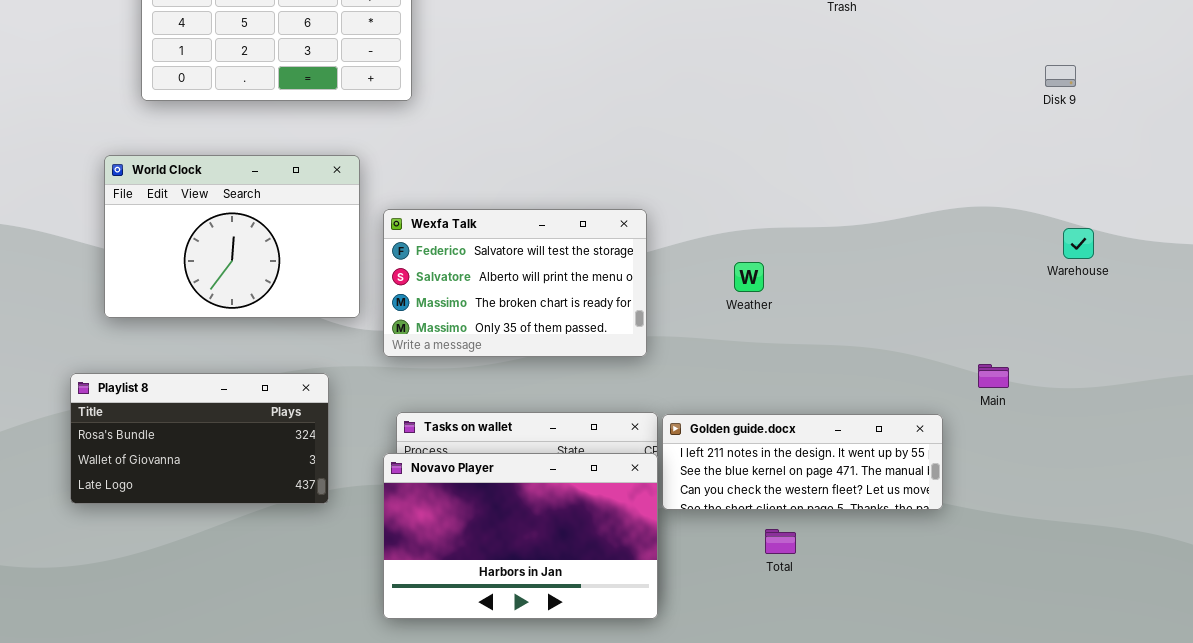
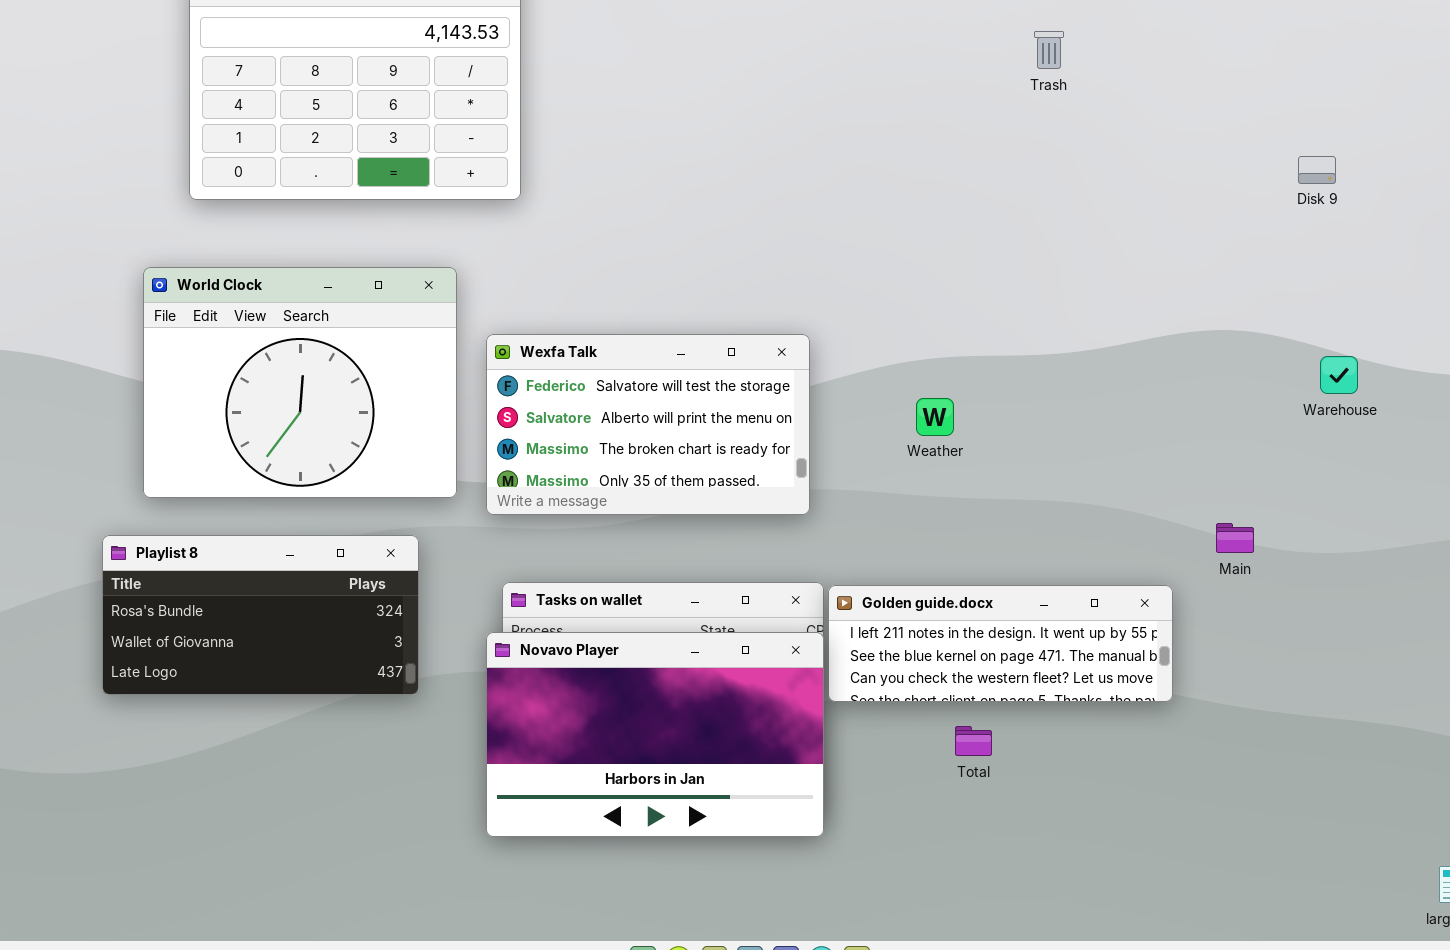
World Clock: [104,155,360,318] -> [143,267,457,498], resized

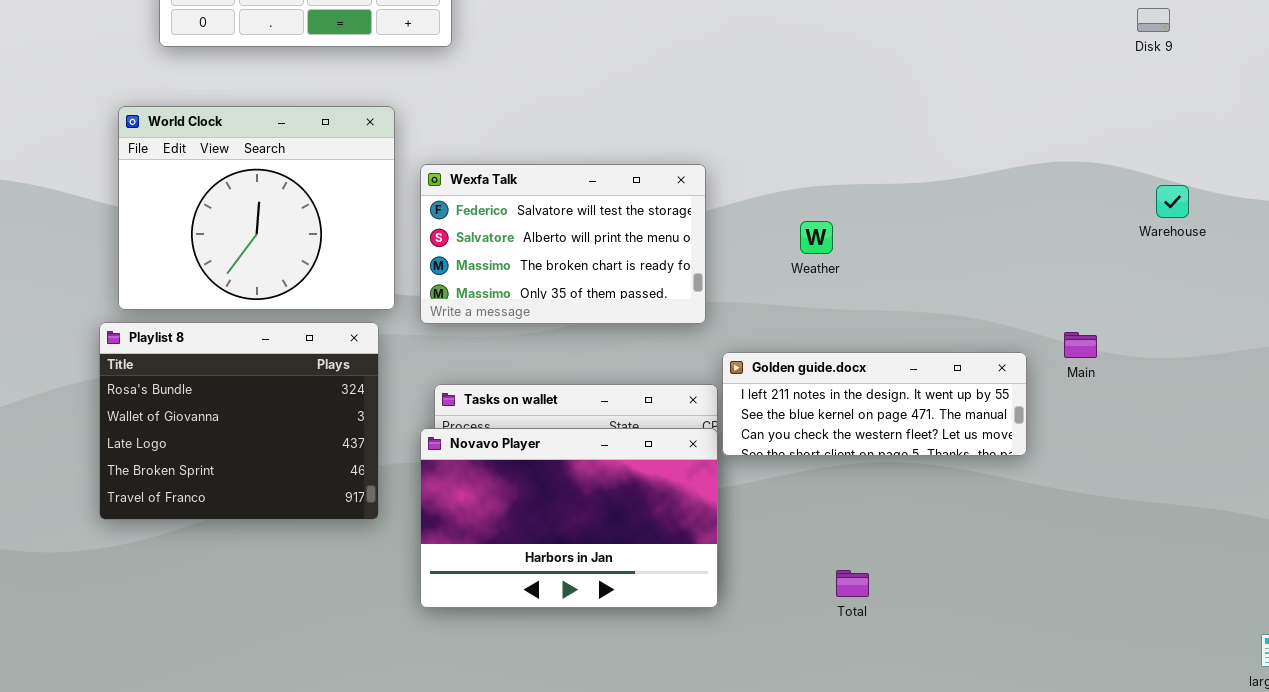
Playlist 8: [102,535,419,695] -> [99,322,379,520], moved, resized
Golden guide.docx: [828,585,1173,702] -> [722,352,1027,456], moved
Total: [955,726,992,756] -> [836,570,869,597], moved

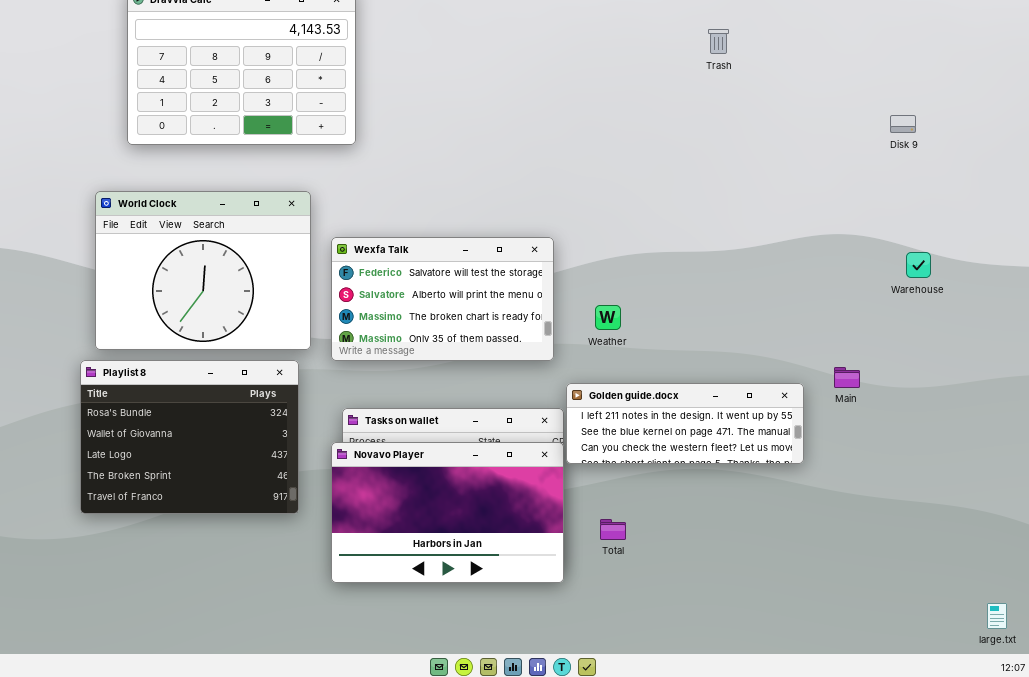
Weather: [800,221,833,254] -> [595,305,621,330], moved
Total: [836,570,869,597] -> [600,519,626,540], moved

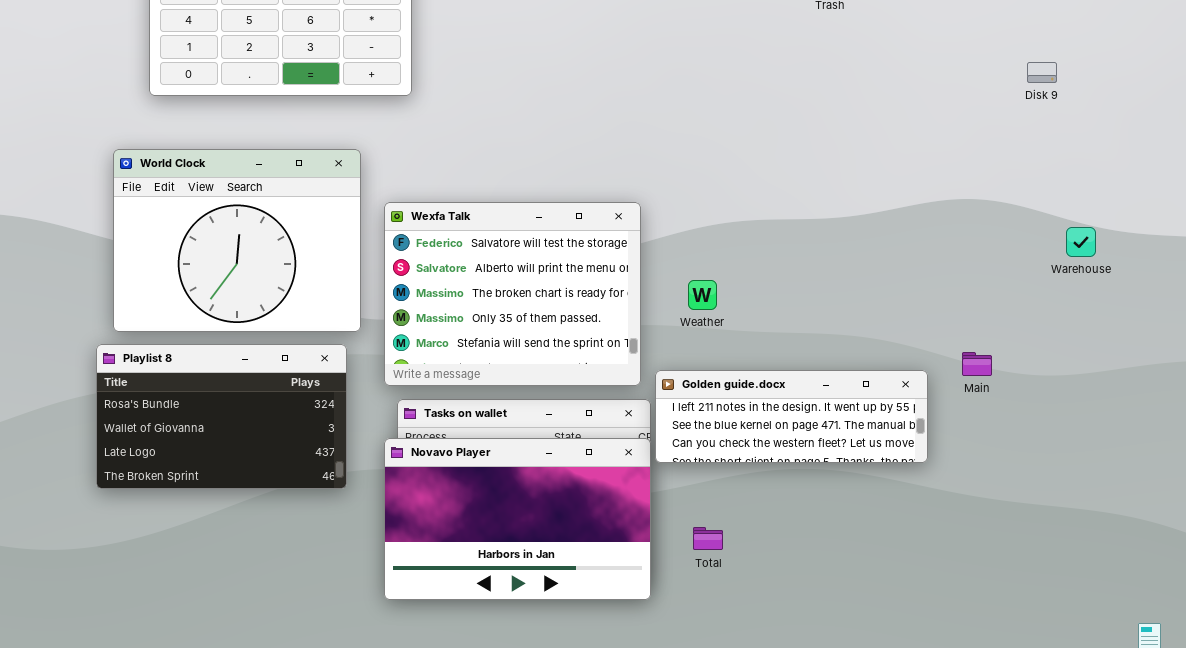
Wexfa Talk: [331,237,554,361] -> [384,202,641,386], resized
Warehouse: [906,252,931,278] -> [1066,227,1096,257], moved
Playlist 8: [80,360,299,514] -> [96,344,347,489], resized

